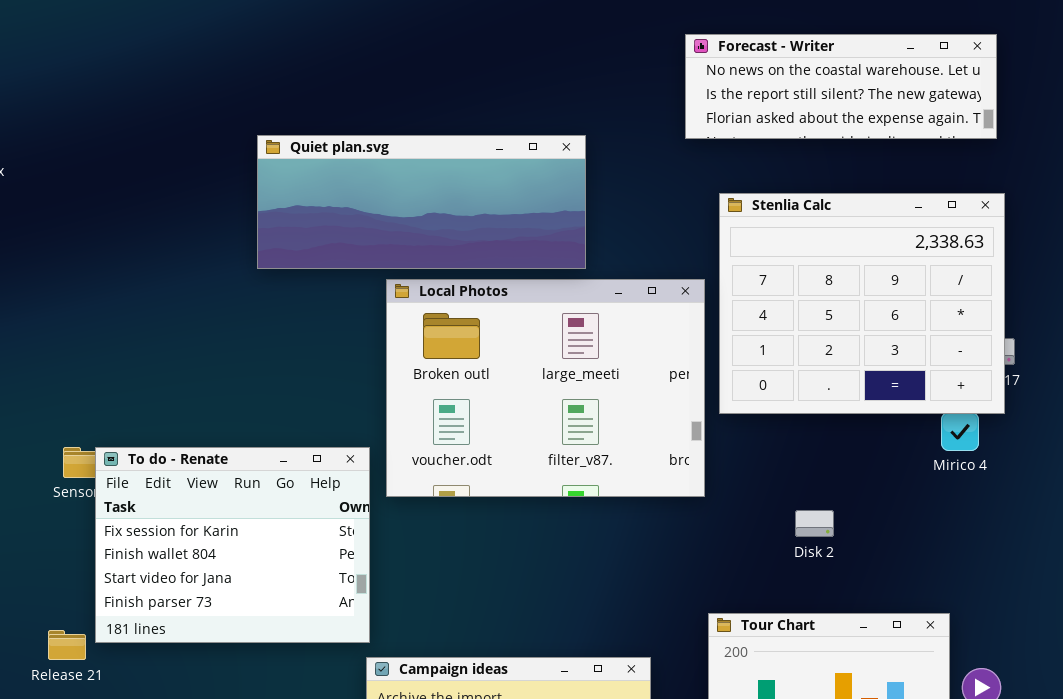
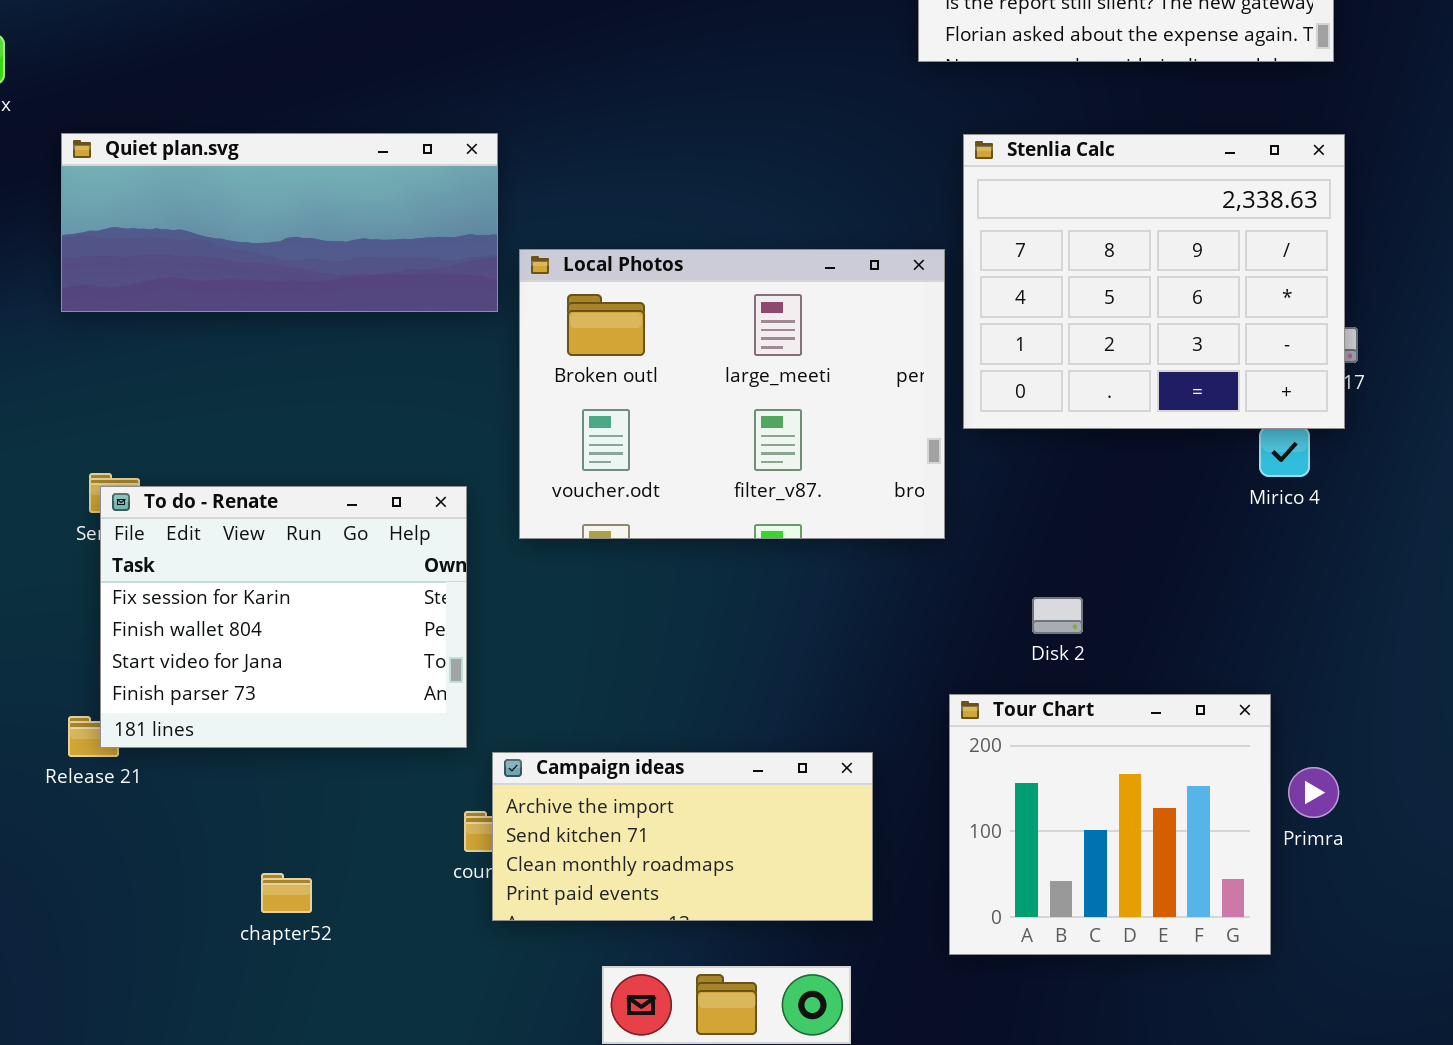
Quiet plan.svg: [257,135,586,269] -> [61,133,498,312], moved
To do - Renate: [95,447,370,643] -> [100,486,467,748], moved
Disk 2: [795,510,834,537] -> [1032,597,1083,634], moved

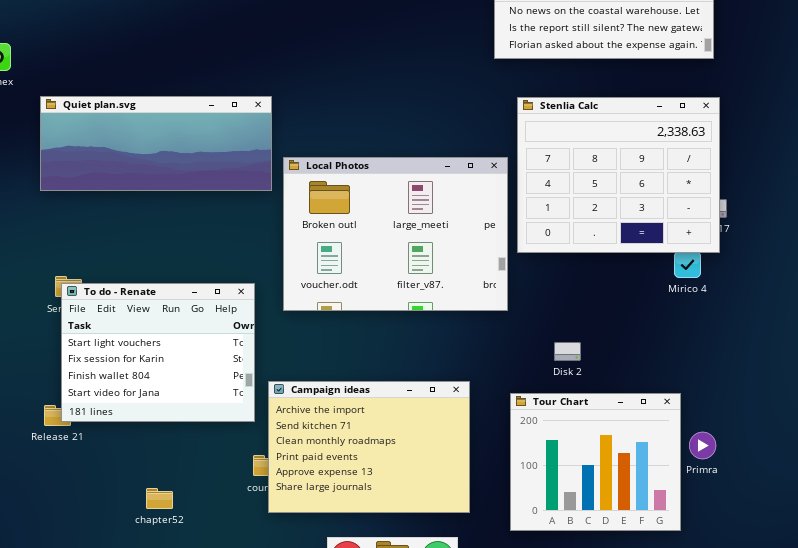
To do - Renate: [100,486,467,748] -> [61,283,255,422], scrolled up 1 row
Campaign ideas: [492,752,873,921] -> [268,381,470,513], resized

